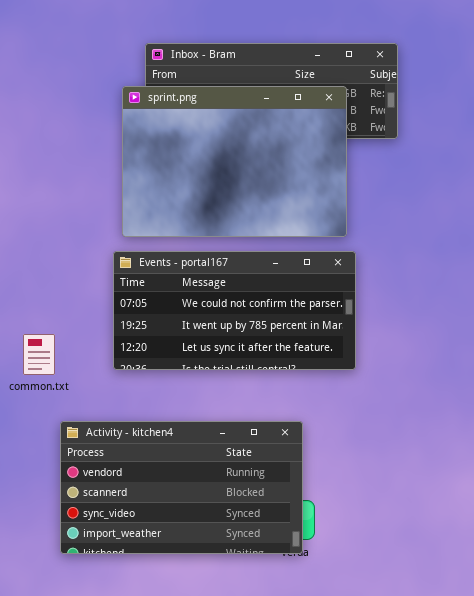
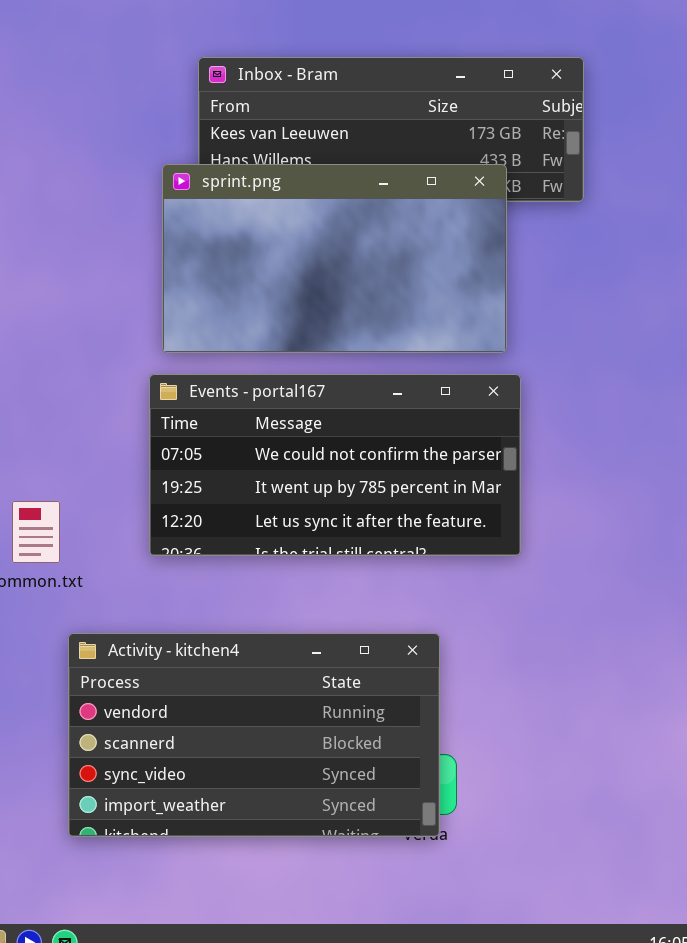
sprint.png: [122,86,347,237] -> [162,164,507,353], resized

